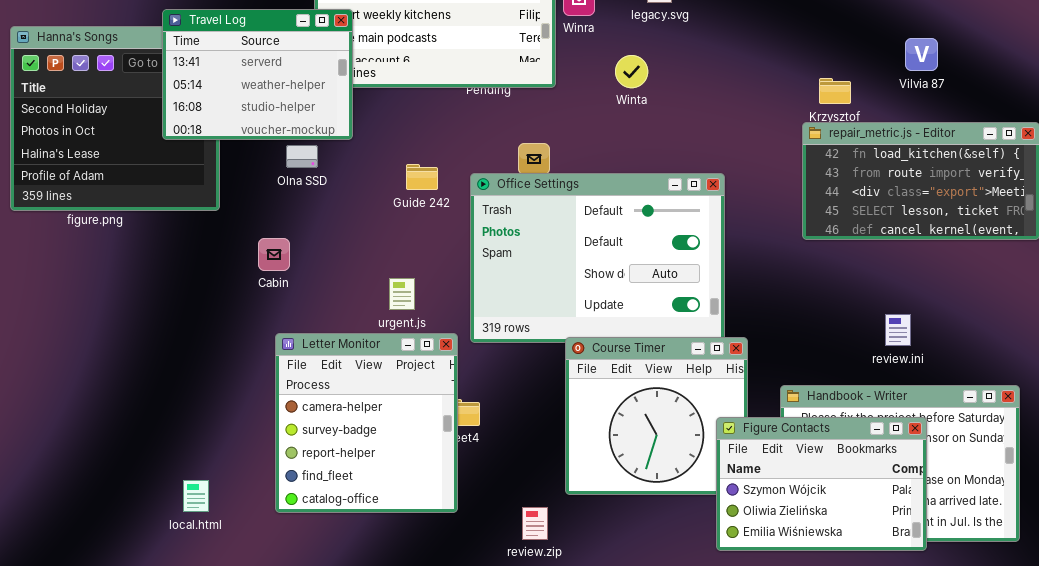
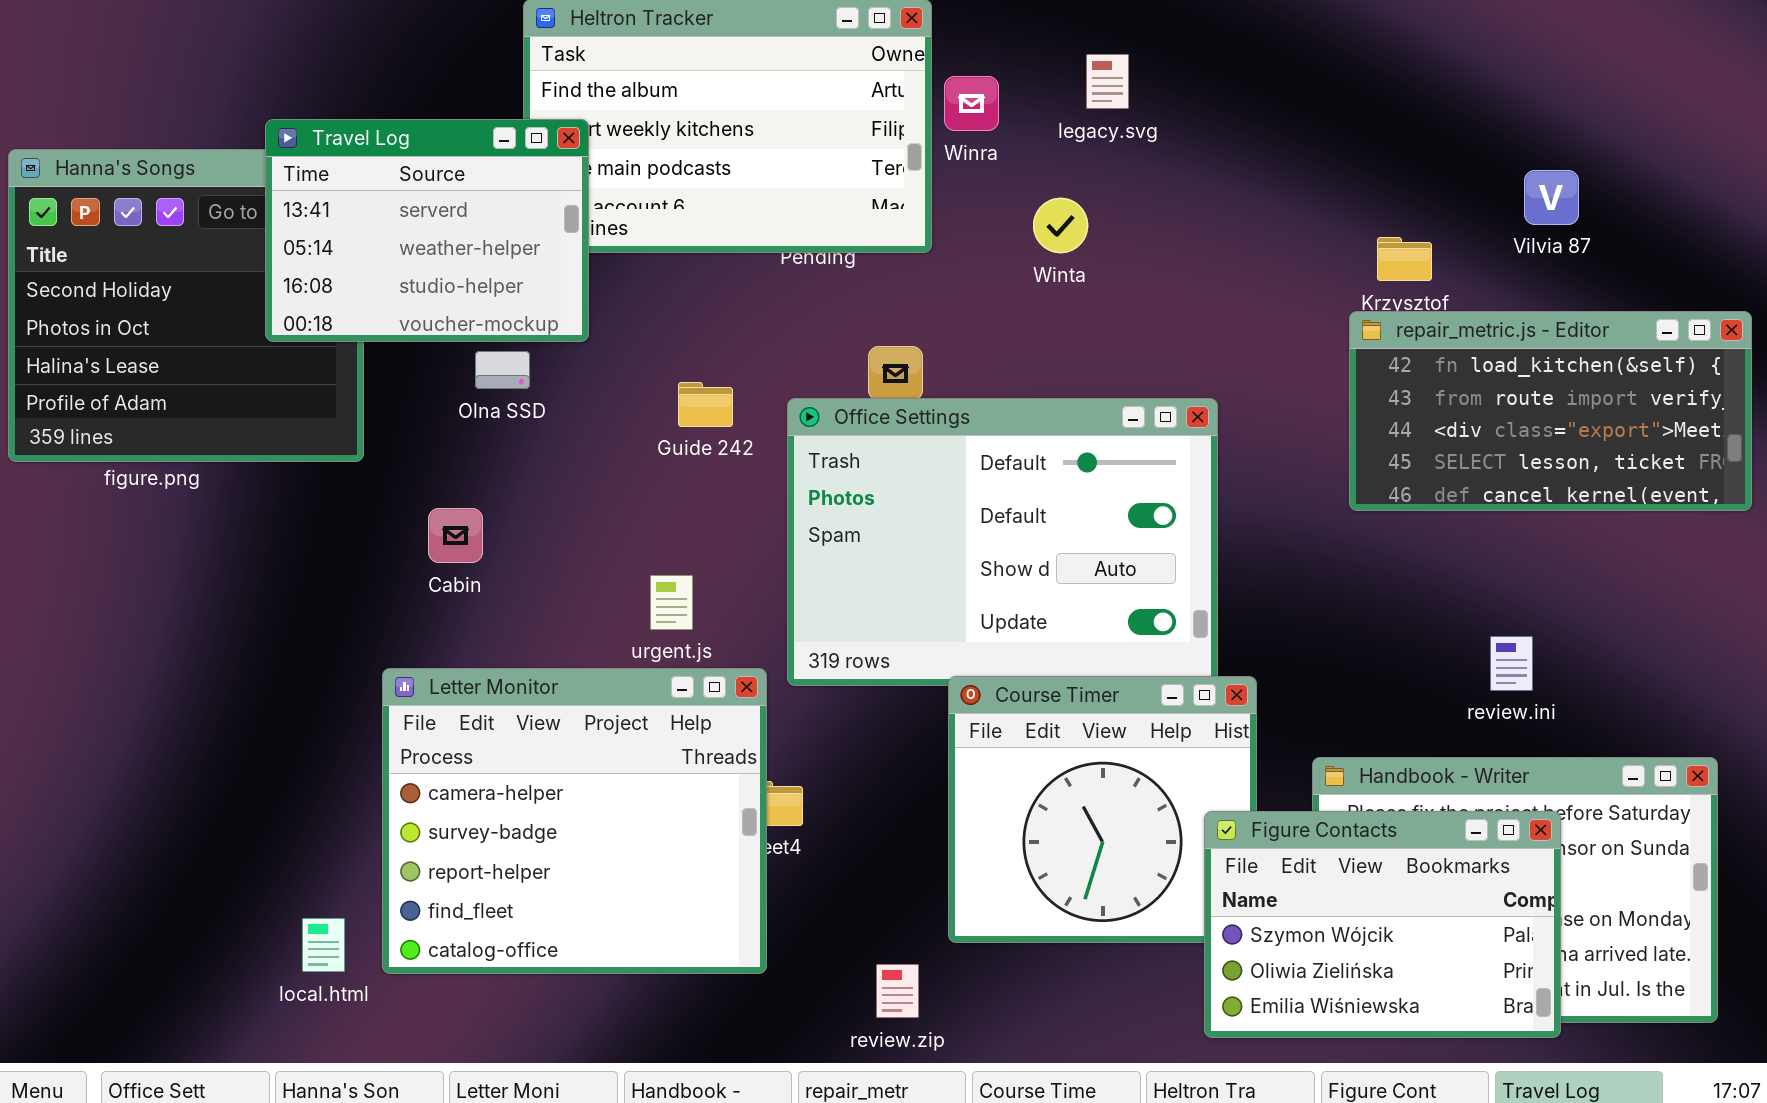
Letter Monitor: [275,333,458,513] -> [382,668,767,974], resized

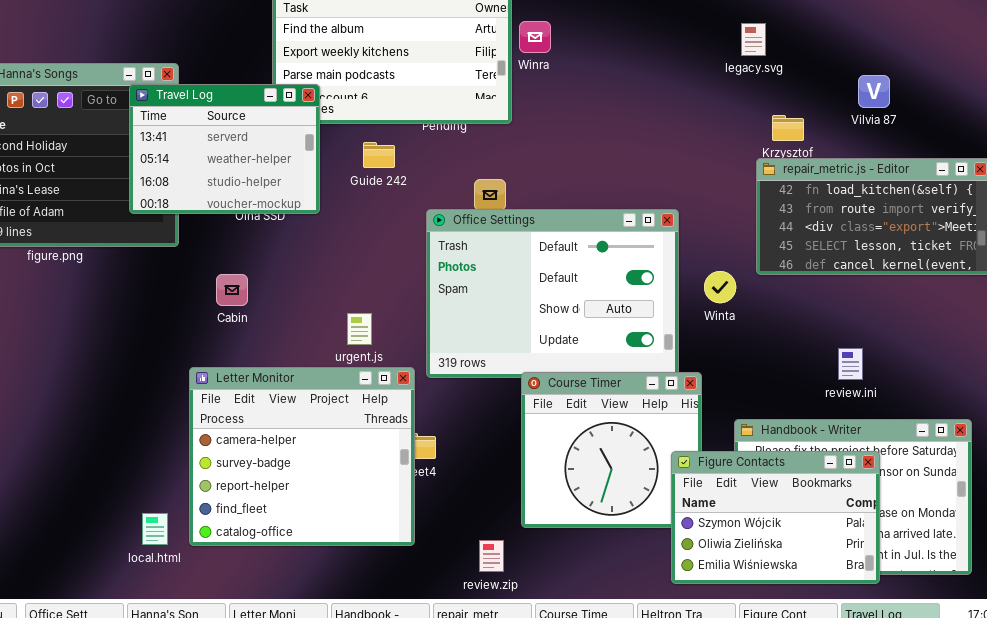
legacy.svg: [1086,54,1129,109] -> [741,23,766,56], moved
Travel Log: [265,119,589,342] -> [129,84,320,214], moved
Winta: [1033,198,1088,253] -> [704,271,736,303], moved
Guide 242: [678,382,733,427] -> [363,142,395,168], moved

